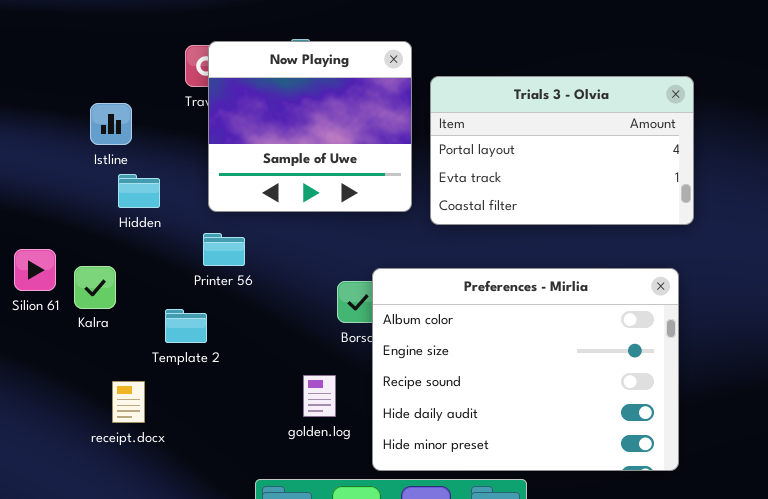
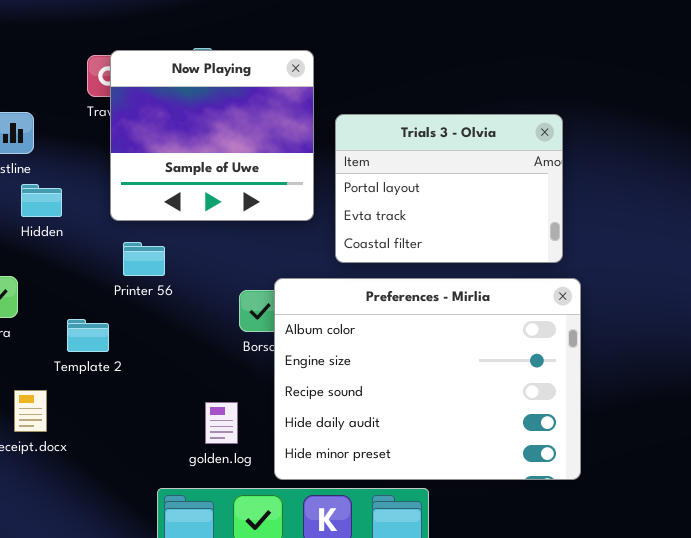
Trials 3 - Olvia: [430,76,694,225] -> [335,114,563,263], moved, resized
Printer 56: [203,233,245,266] -> [123,242,165,276], moved
golden.log: [303,375,336,417] -> [205,402,238,444], moved

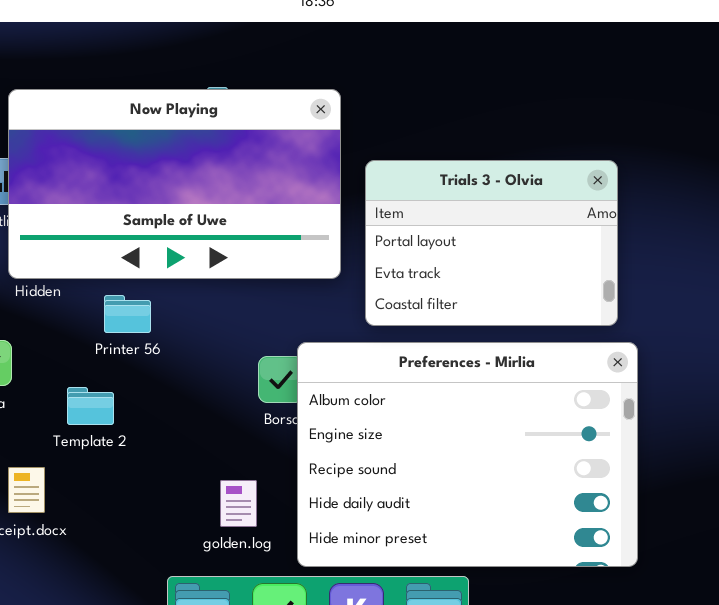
Now Playing: [110,50,314,221] -> [8,89,341,279], resized
Printer 56: [123,242,165,276] -> [104,295,151,333], moved

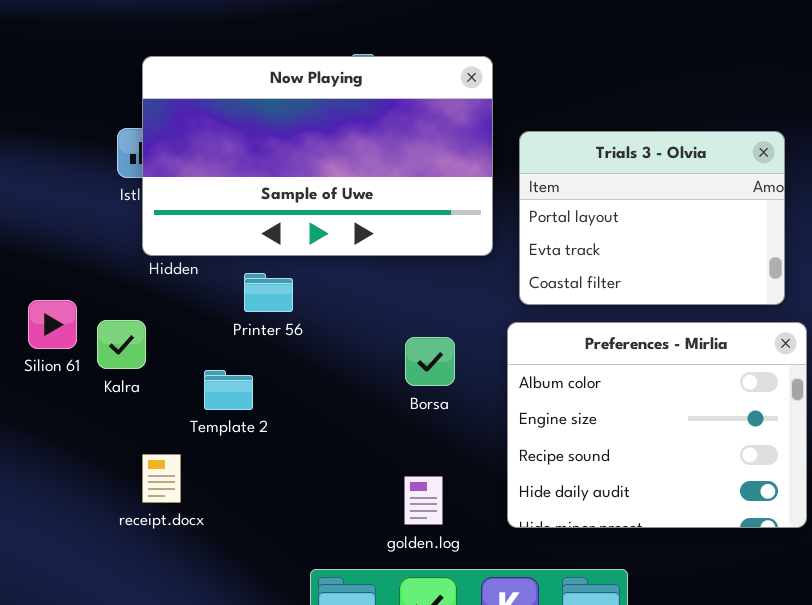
Preferences - Mirlia: [297,342,638,567] -> [507,322,807,528], resized
golden.log: [220,480,257,527] -> [404,476,443,525], moved

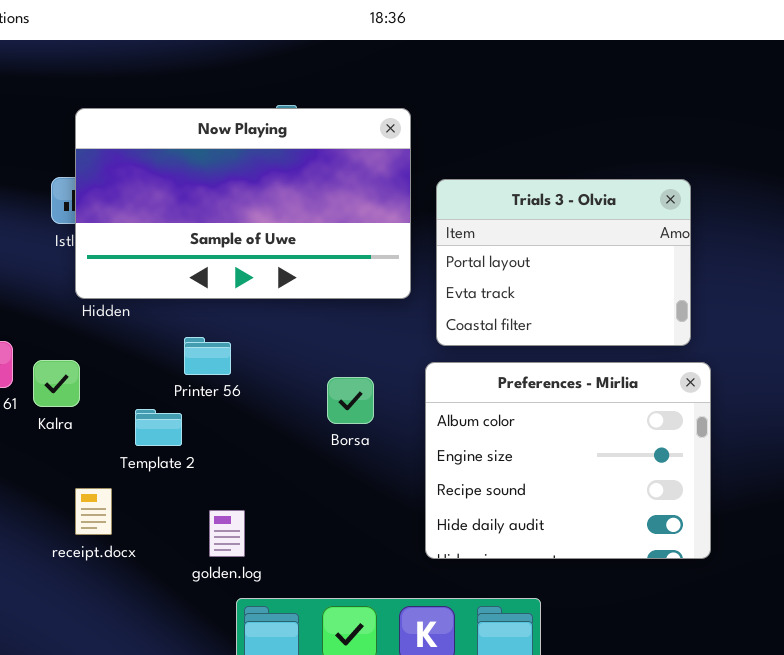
Printer 56: [244,273,293,312] -> [184,337,231,375], moved
golden.log: [404,476,443,525] -> [209,510,245,557], moved

